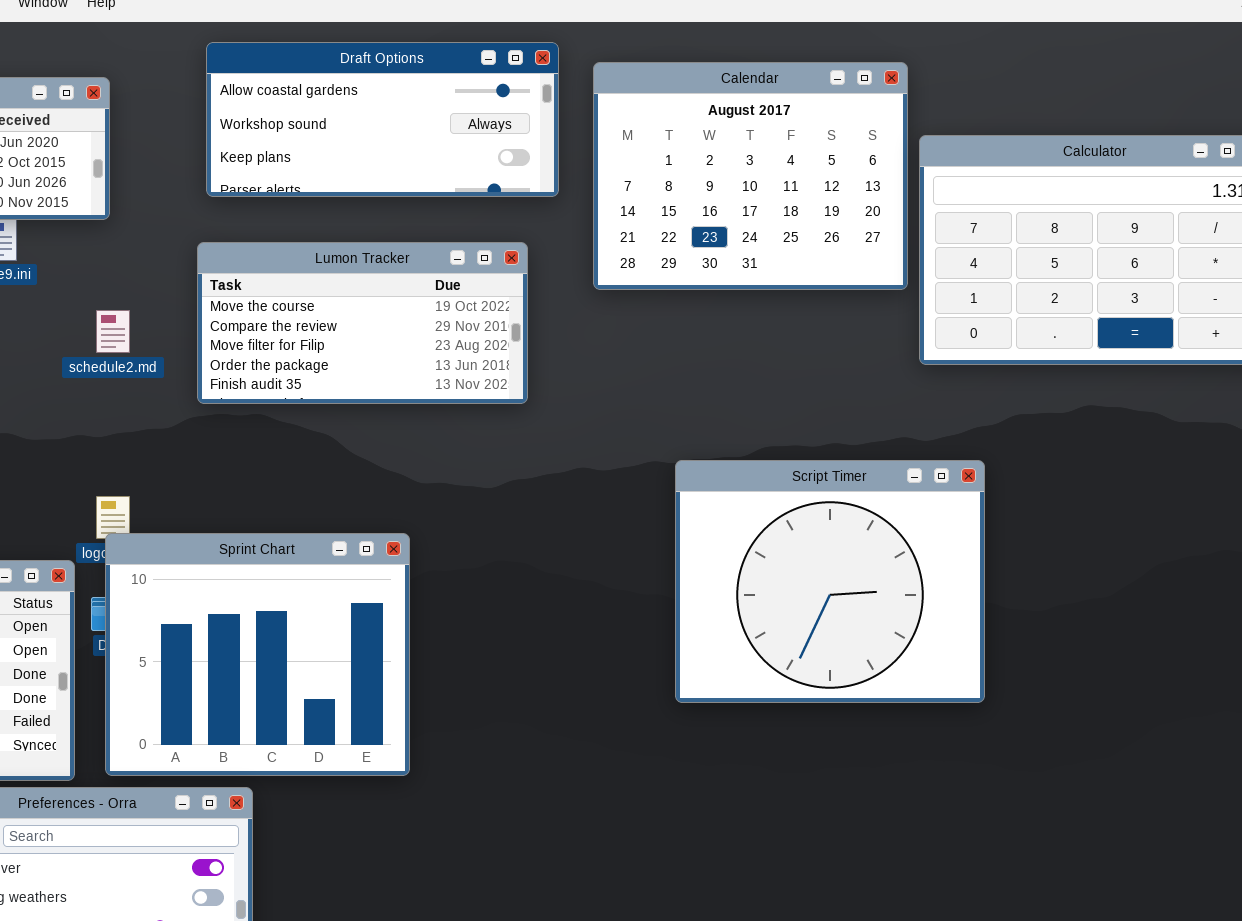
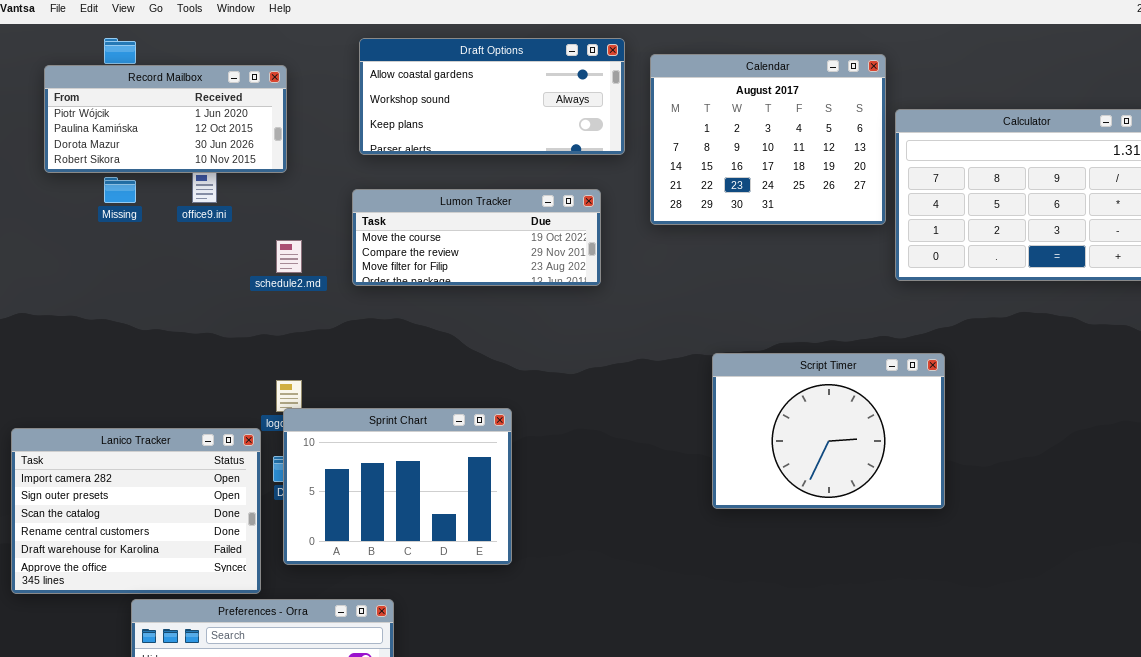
Lumon Tracker: [197,242,528,404] -> [352,189,601,286], resized
Script Timer: [675,460,985,703] -> [712,353,945,509], resized
Sprint Chart: [105,533,410,776] -> [283,408,512,565], resized

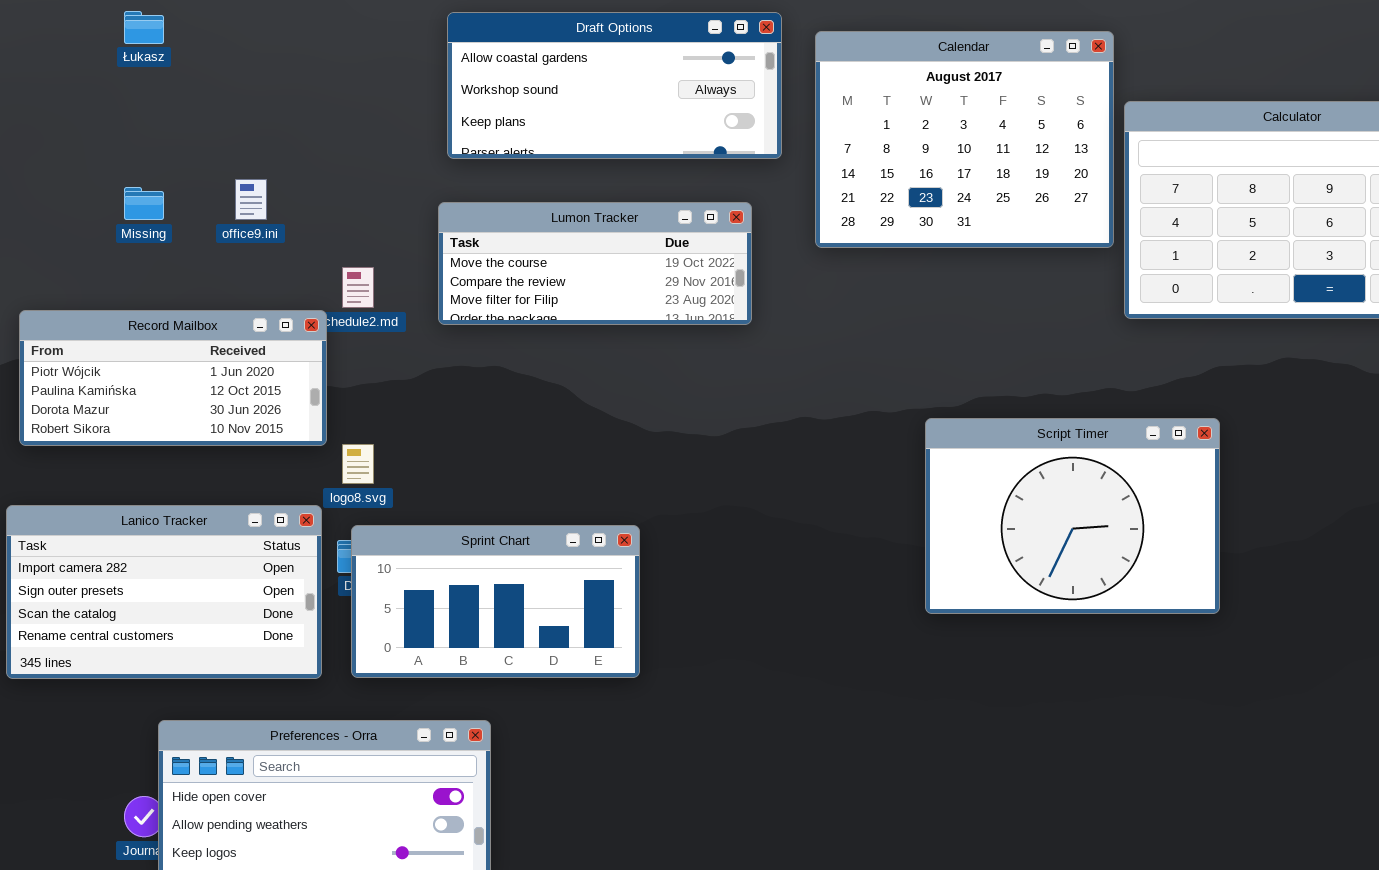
Record Mailbox: [44,65,287,173] -> [19,310,327,446], moved
Script Timer: [712,353,945,509] -> [925,418,1220,614], moved
Sprint Chart: [283,408,512,565] -> [351,525,640,678], resized
Lanico Tracker: [11,428,261,594] -> [6,505,322,679], resized

